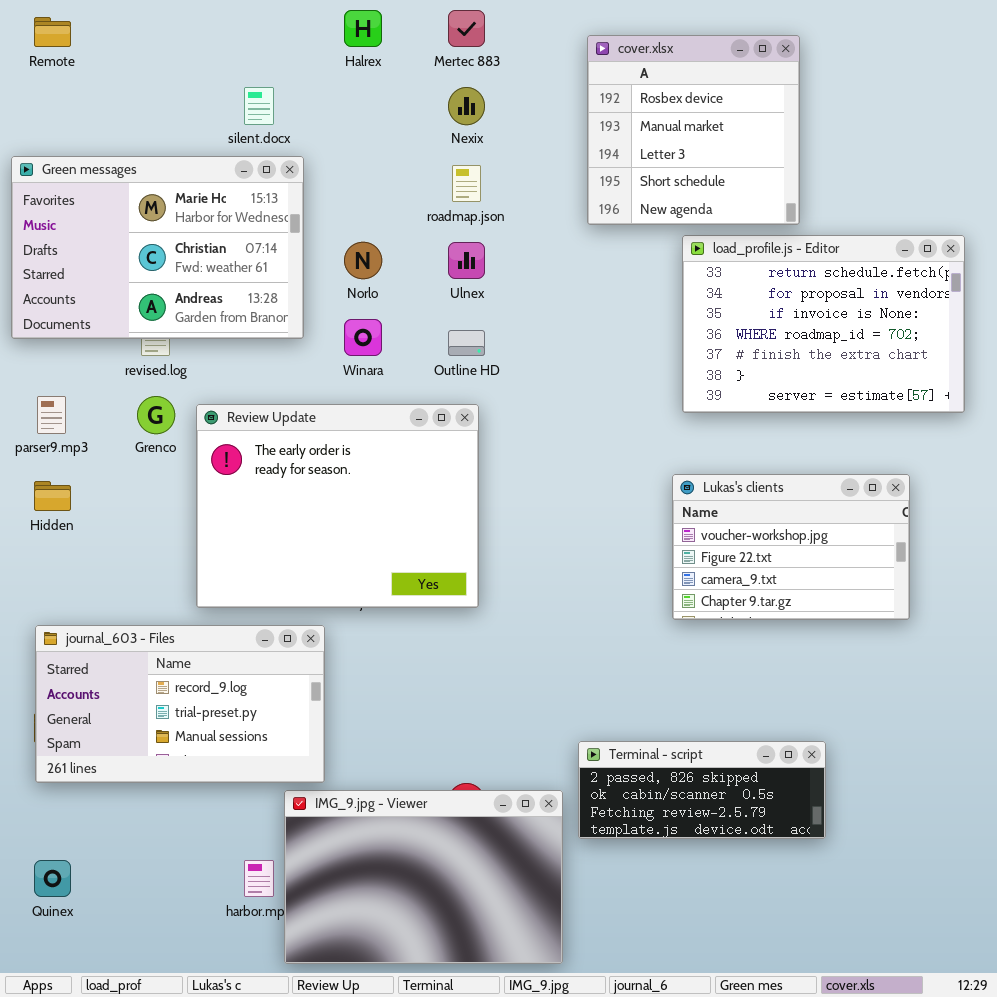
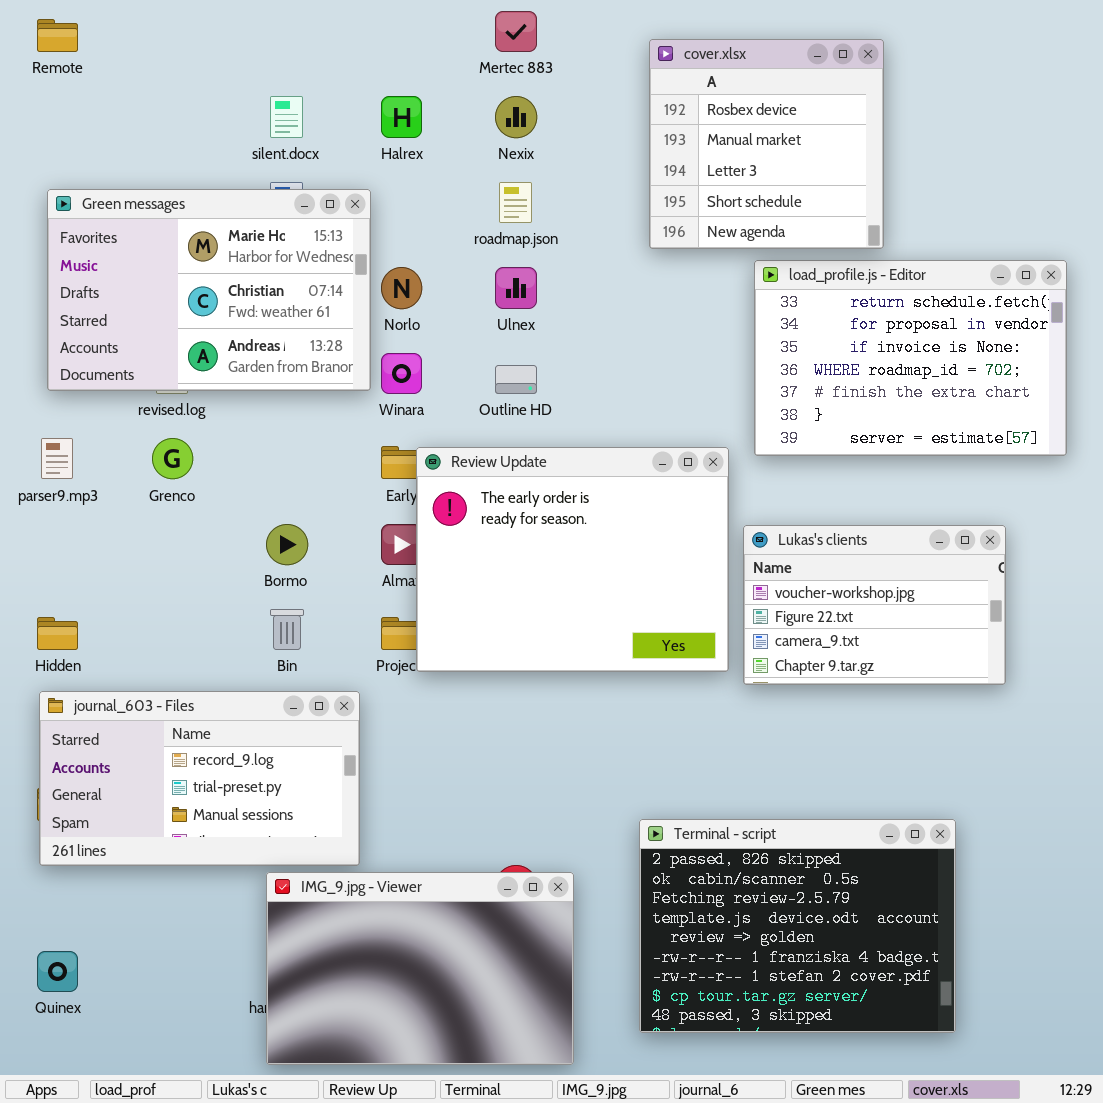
Halrex: [344,10,382,47] -> [381,96,422,138], moved
Green messages: [11,156,304,339] -> [47,189,371,391], moved
Review Update: [196,404,479,608] -> [416,447,729,672], moved
Hidden: [34,481,71,511] -> [37,617,78,650], moved
Terminal - script: [578,741,826,839] -> [639,819,956,1033], resized
IMG_9.jpg - Viewer: [284,790,563,964] -> [266,872,574,1065], moved

